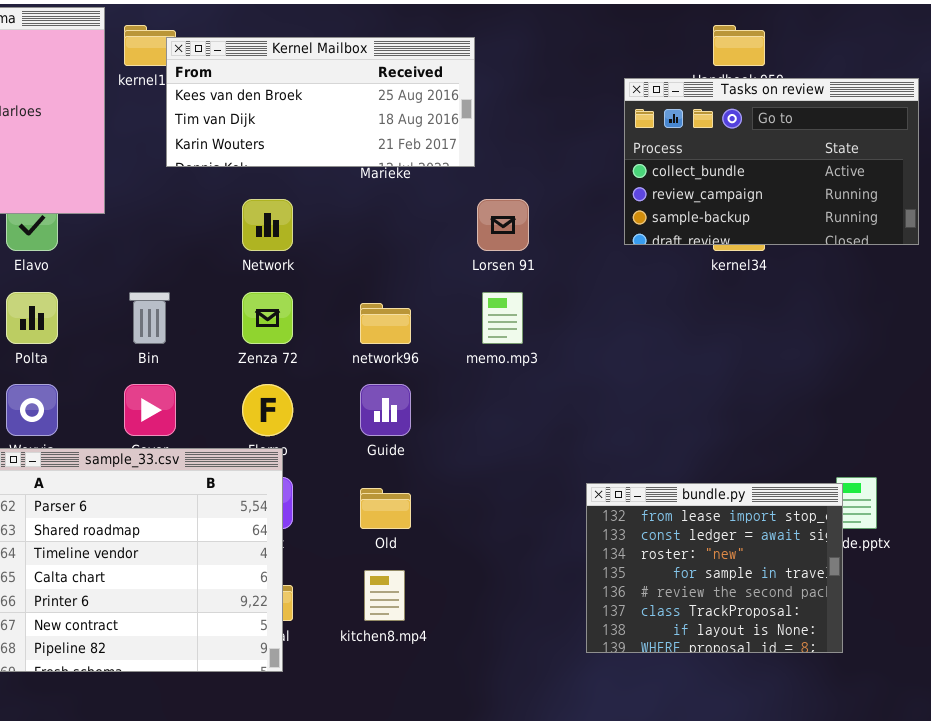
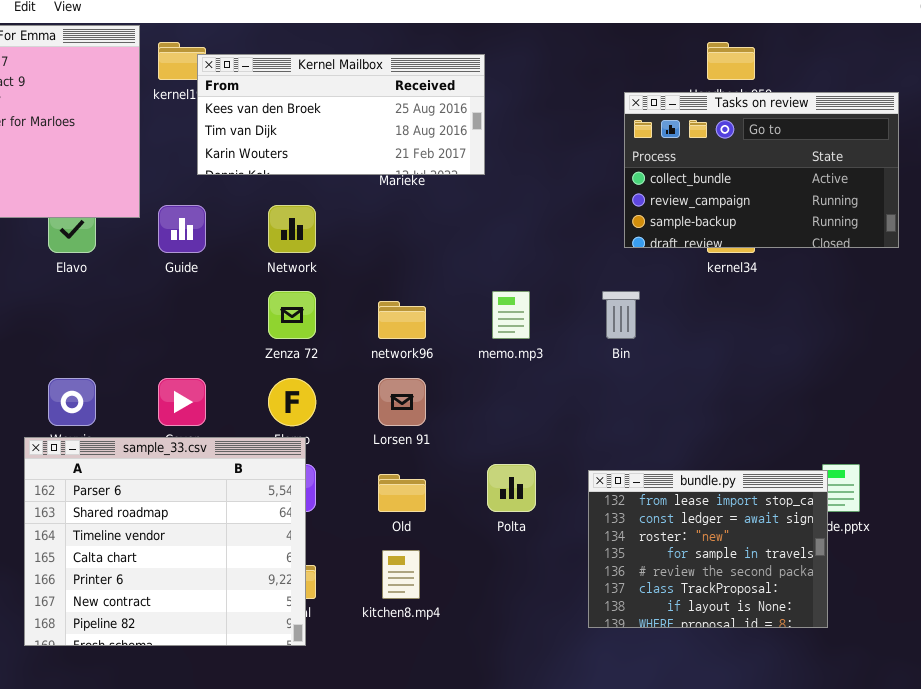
Lorsen 91: [477,199,529,251] -> [378,378,426,426], moved
Polta: [6,292,58,344] -> [487,464,536,512], moved
Bin: [129,292,170,344] -> [602,291,640,339], moved
Guide: [360,384,411,436] -> [158,205,206,253], moved

